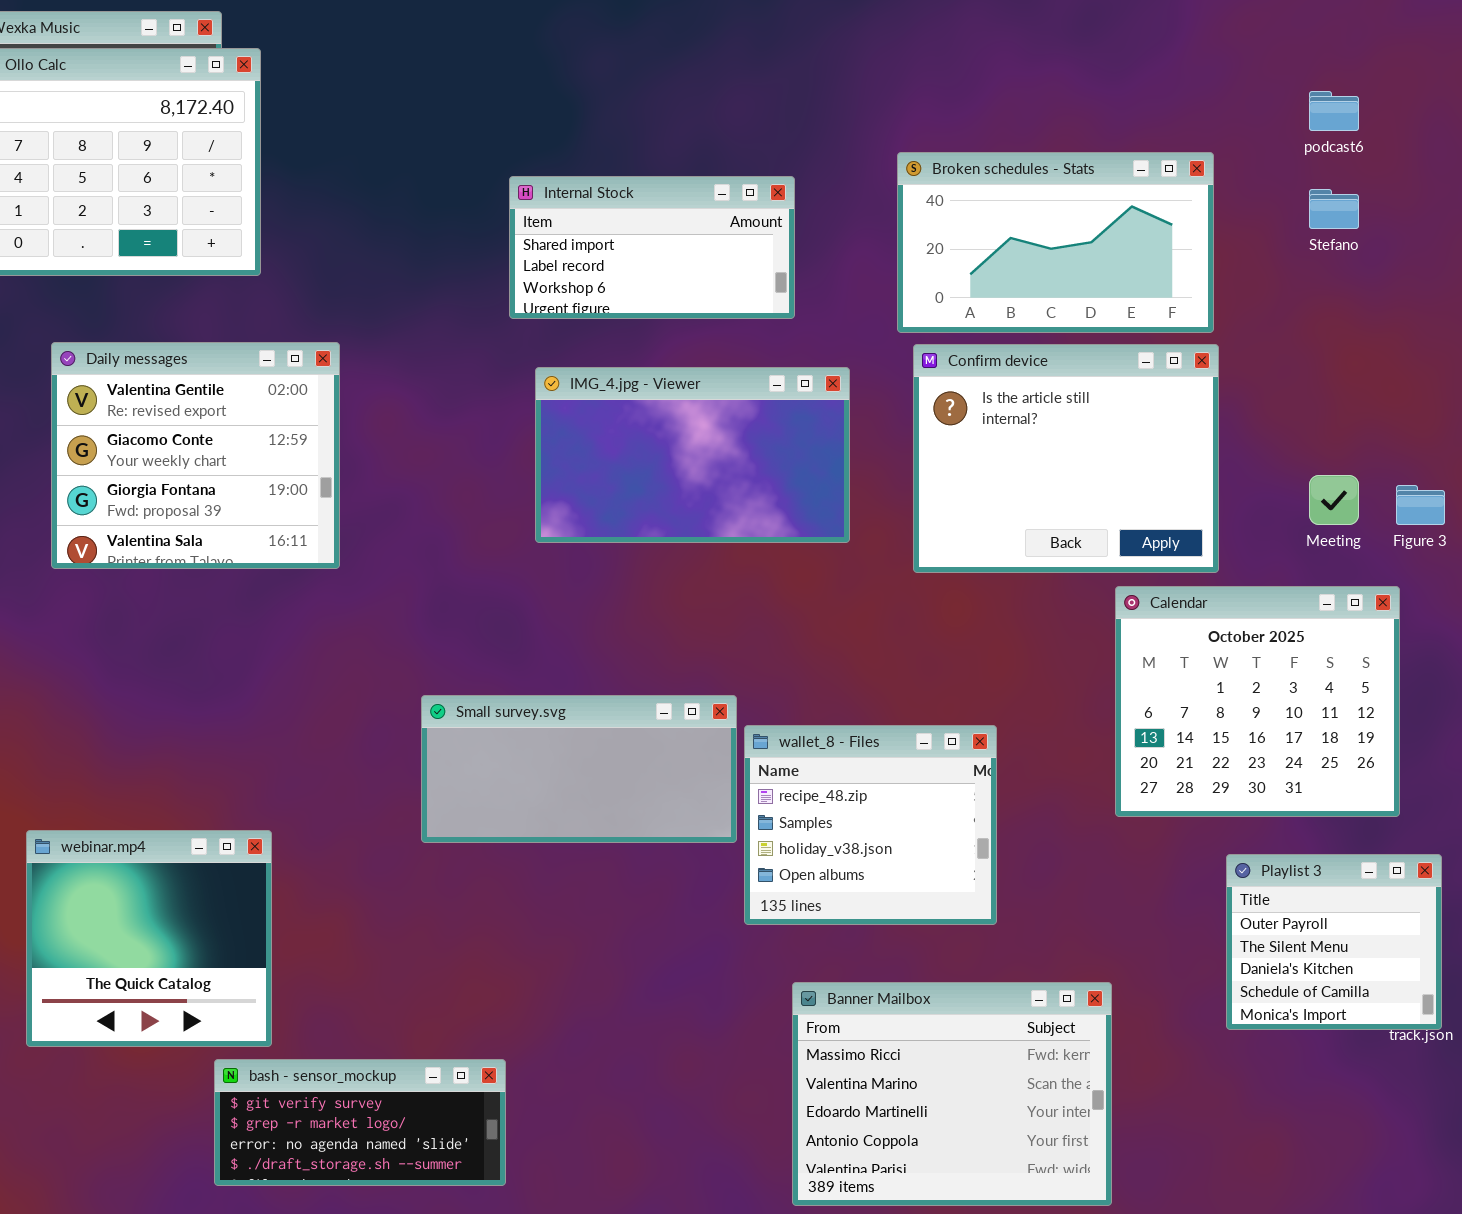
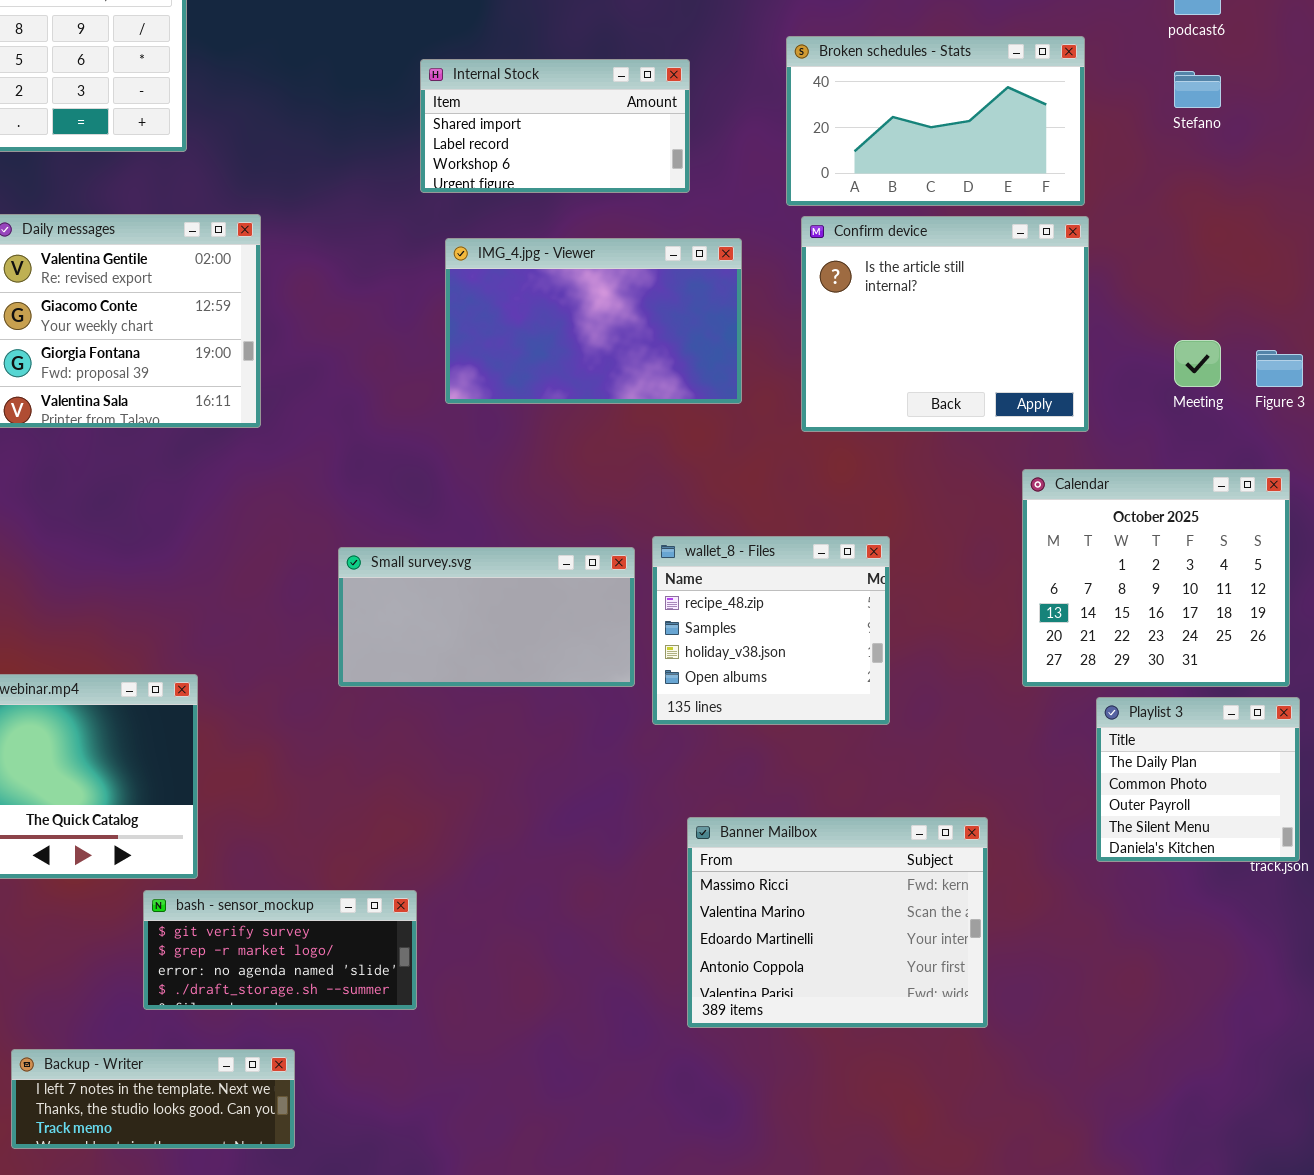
Calendar: [1115,586,1400,817] -> [1022,469,1290,687], moved
wallet_8 - Files: [744,725,997,925] -> [652,536,890,725], moved
Playlist 3: [1226,854,1442,1030] -> [1096,697,1300,862], scrolled up 2 rows

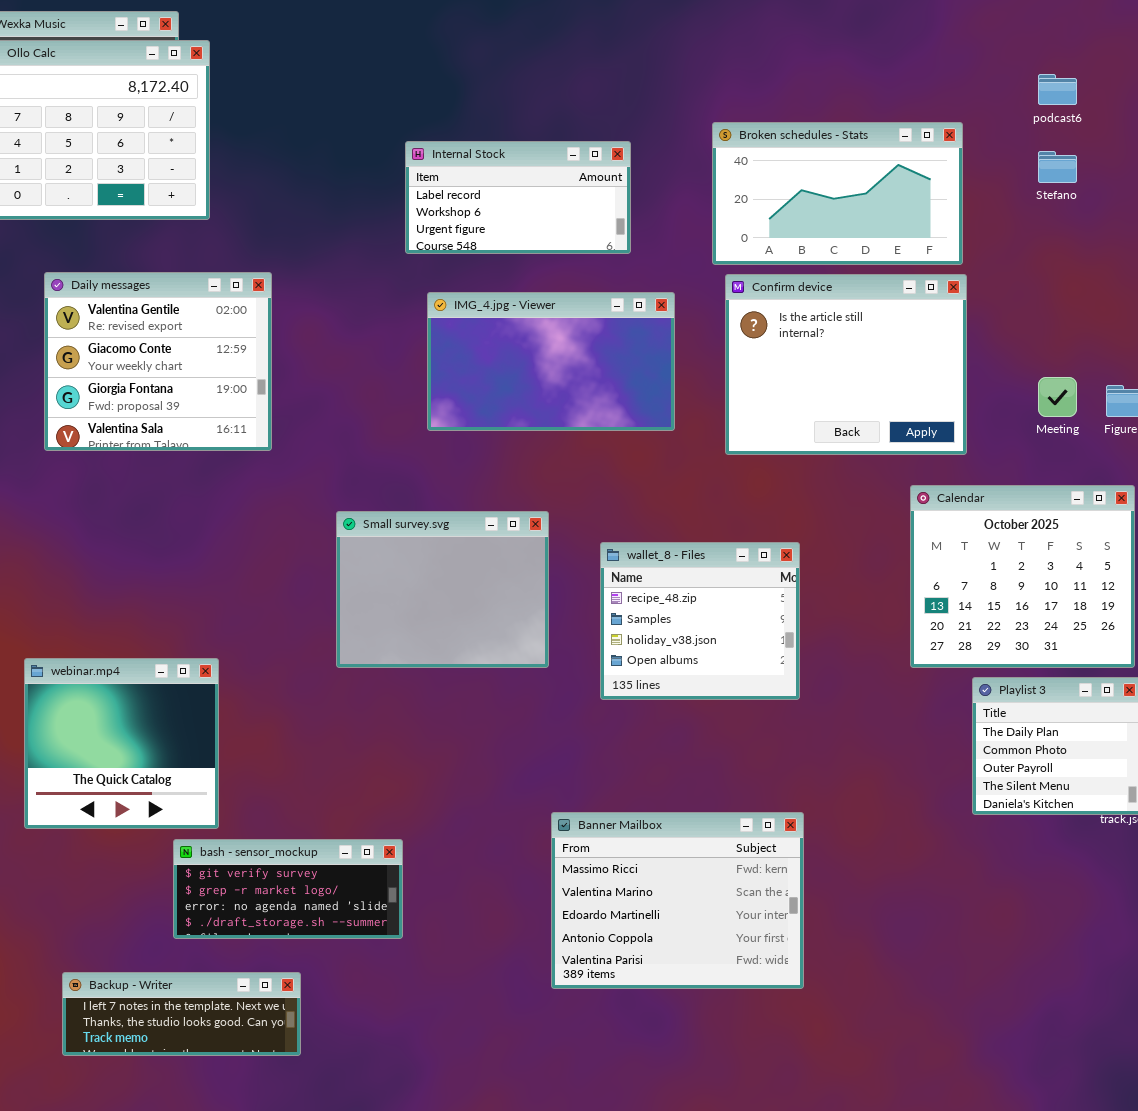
Internal Stock: [420,59,690,193] -> [405,141,631,254], scrolled down 1 row
Small survey.svg: [338,547,635,687] -> [336,511,549,668], resized
Banner Mailbox: [687,817,988,1028] -> [551,812,804,989], moved

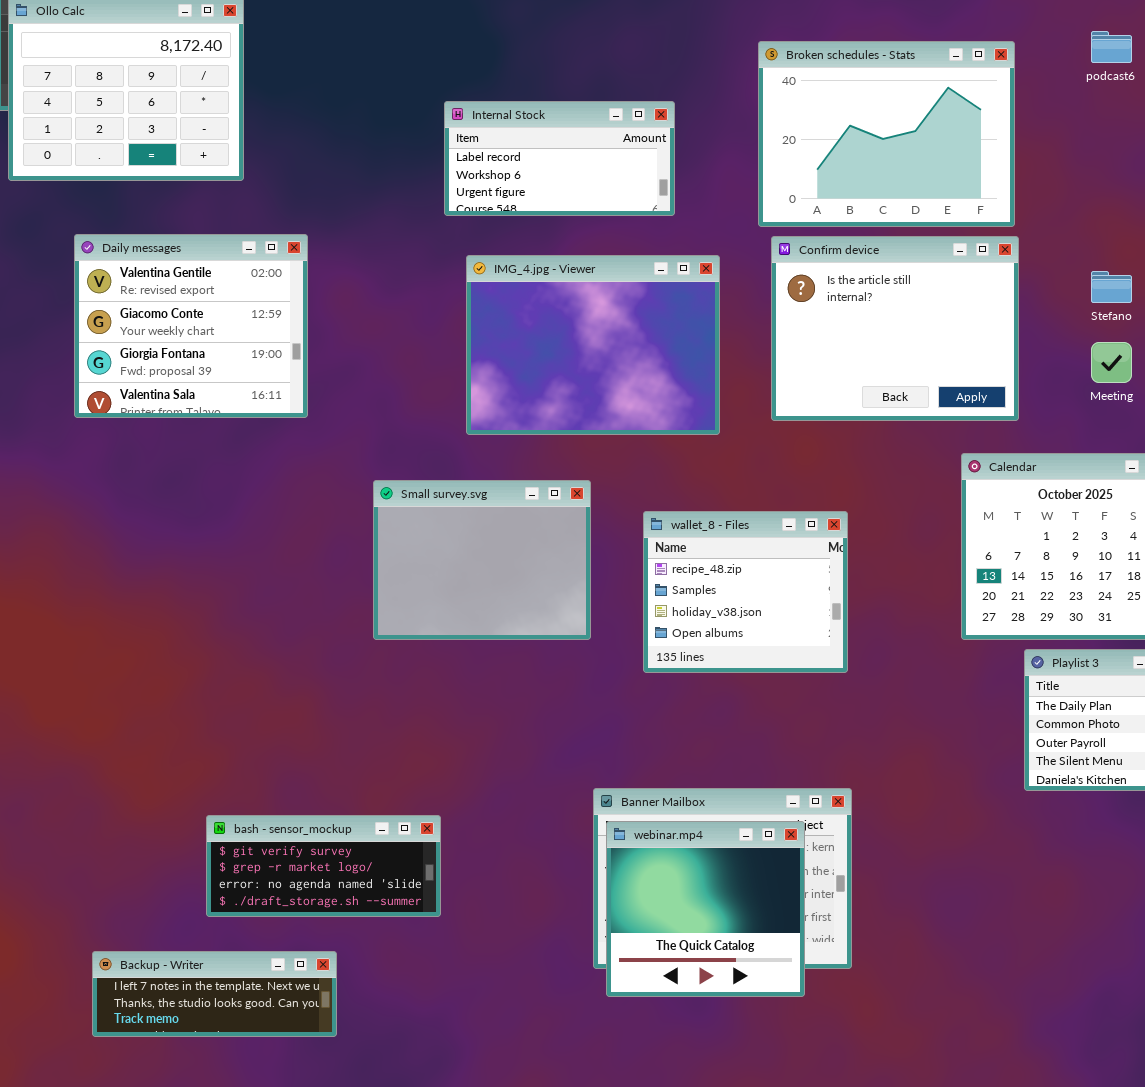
Broken schedules - Stats: [712,122,963,265] -> [758,41,1015,227], resized
Stefano: [1038,151,1077,183] -> [1091,271,1132,303], moved
IMG_4.jpg - Viewer: [427,292,675,431] -> [466,255,720,435], resized
webinar.mp4: [24,658,219,829] -> [606,821,805,997], moved

